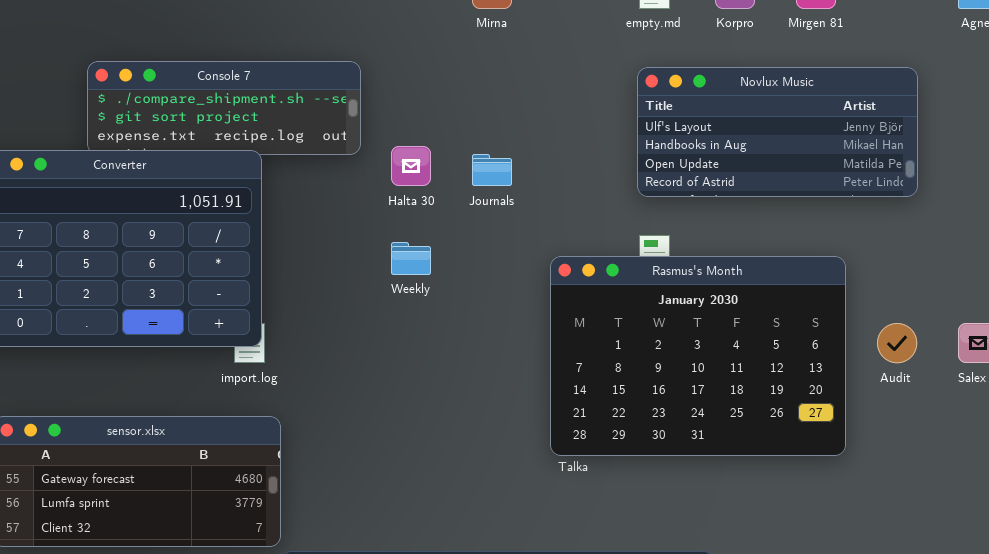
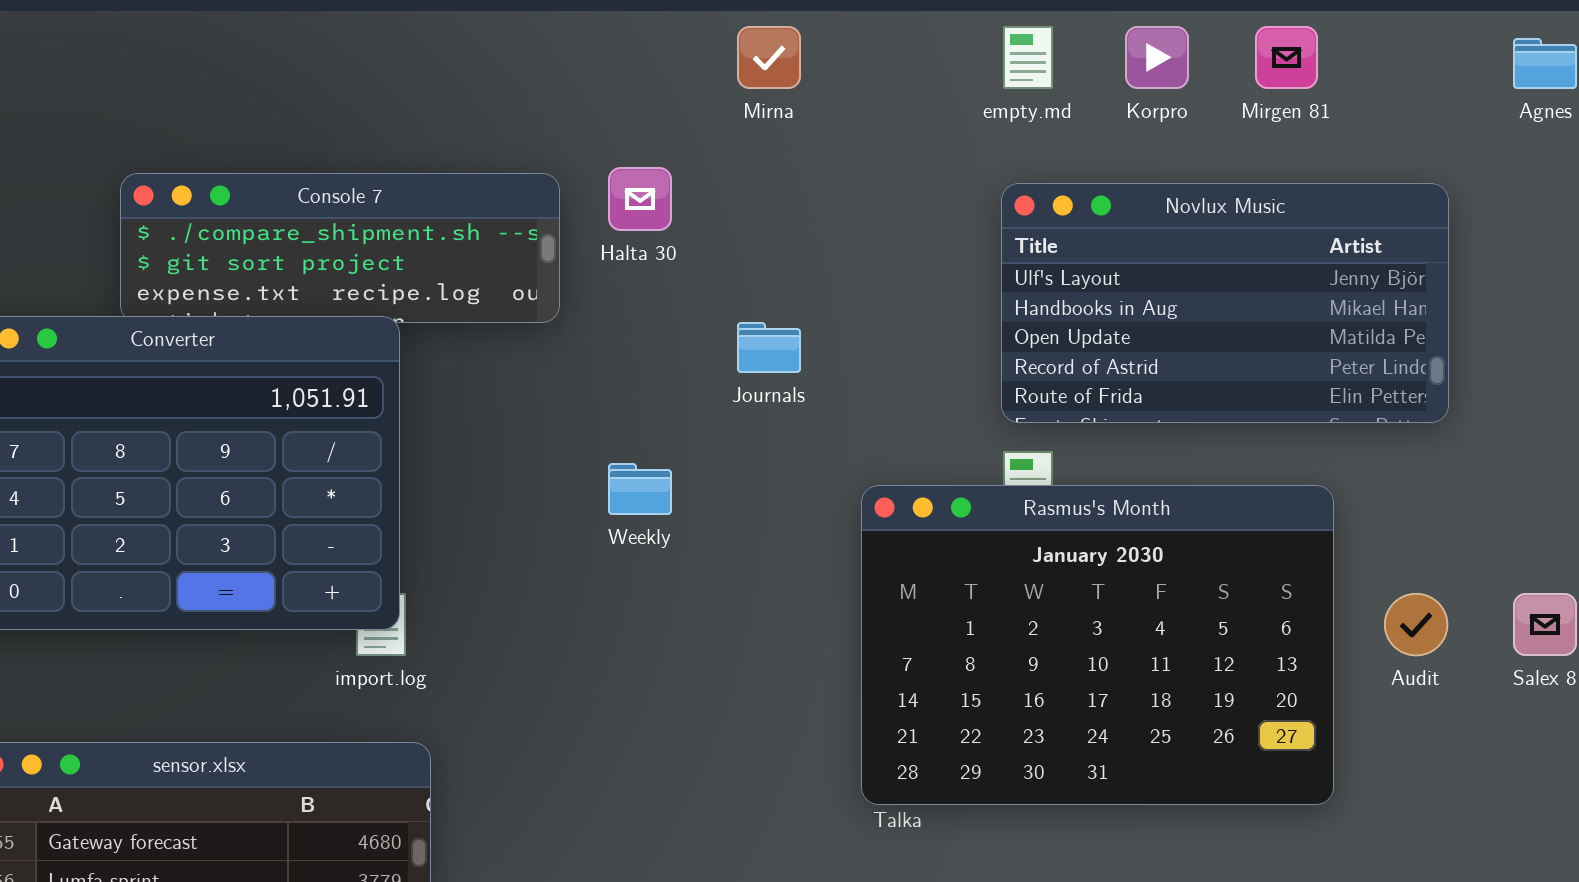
Novlux Music: [637,67,918,197] -> [1001,183,1449,423], resized
Halta 30: [391,146,431,186] -> [608,167,672,231], moved

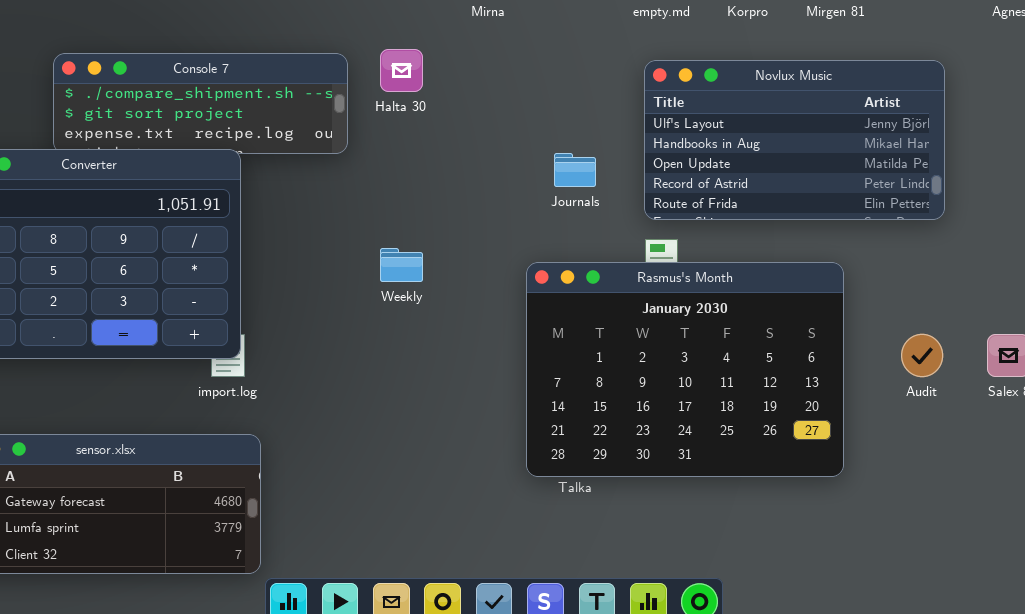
Journals: [737,322,801,373] -> [554,153,596,187], moved
Rasmus's Month: [861,485,1334,805] -> [526,262,844,477], moved

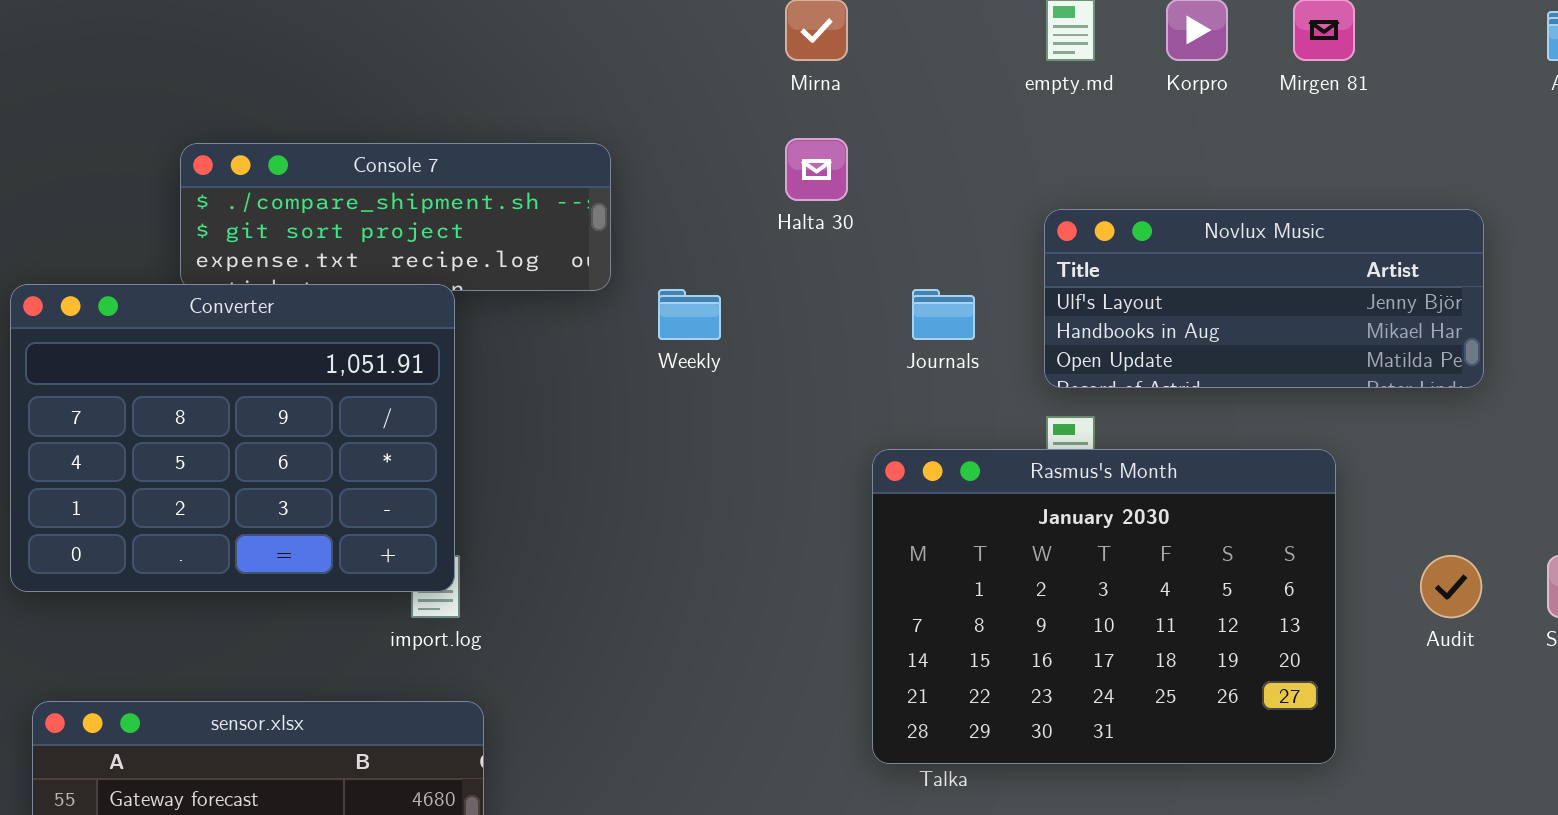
Halta 30: [380,49,423,92] -> [785,138,848,201], moved
Novlux Music: [644,60,945,220] -> [1044,209,1484,388], resized
Weekly: [380,248,423,282] -> [658,289,721,340], moved

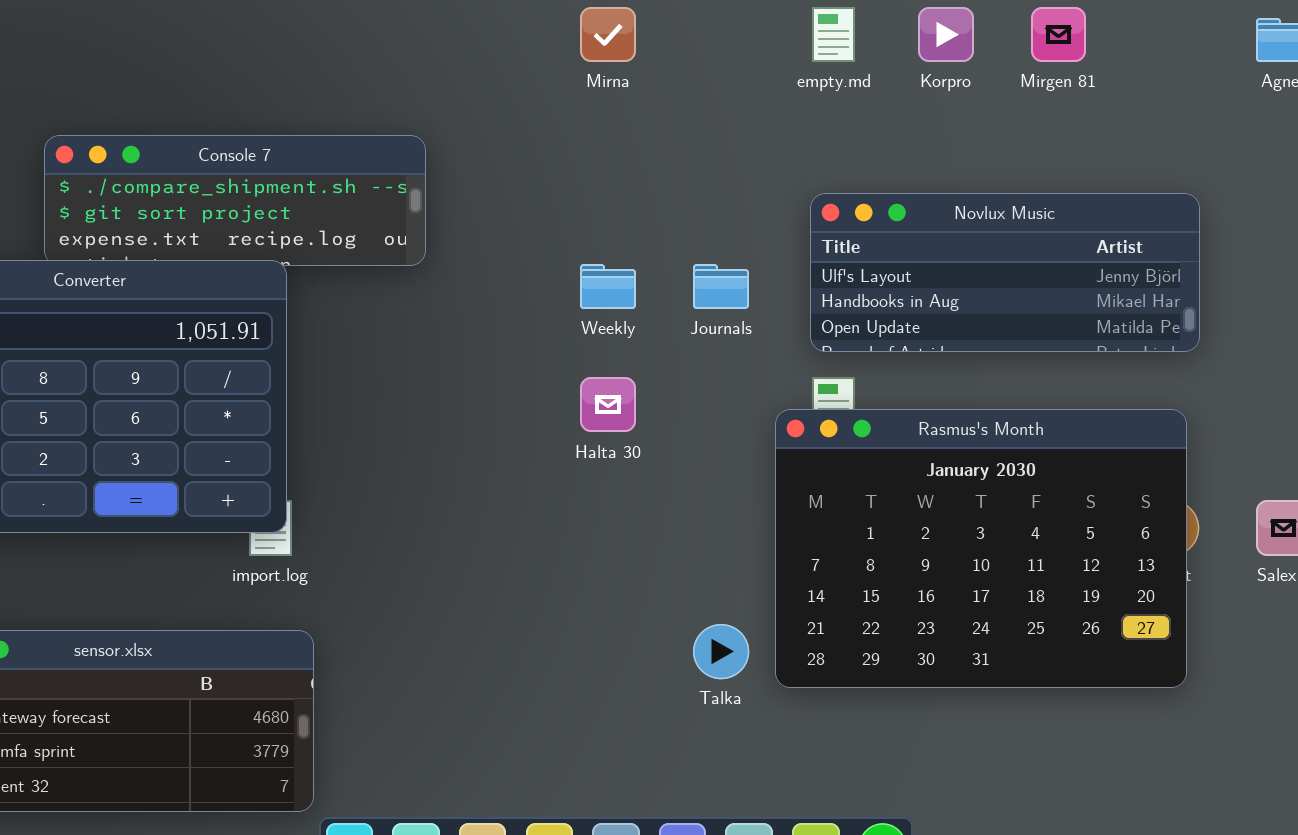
Halta 30: [785,138,848,201] -> [580,377,636,432], moved
Weekly: [658,289,721,340] -> [580,264,636,309], moved
Rasmus's Month: [872,449,1336,764] -> [775,409,1187,688], moved

